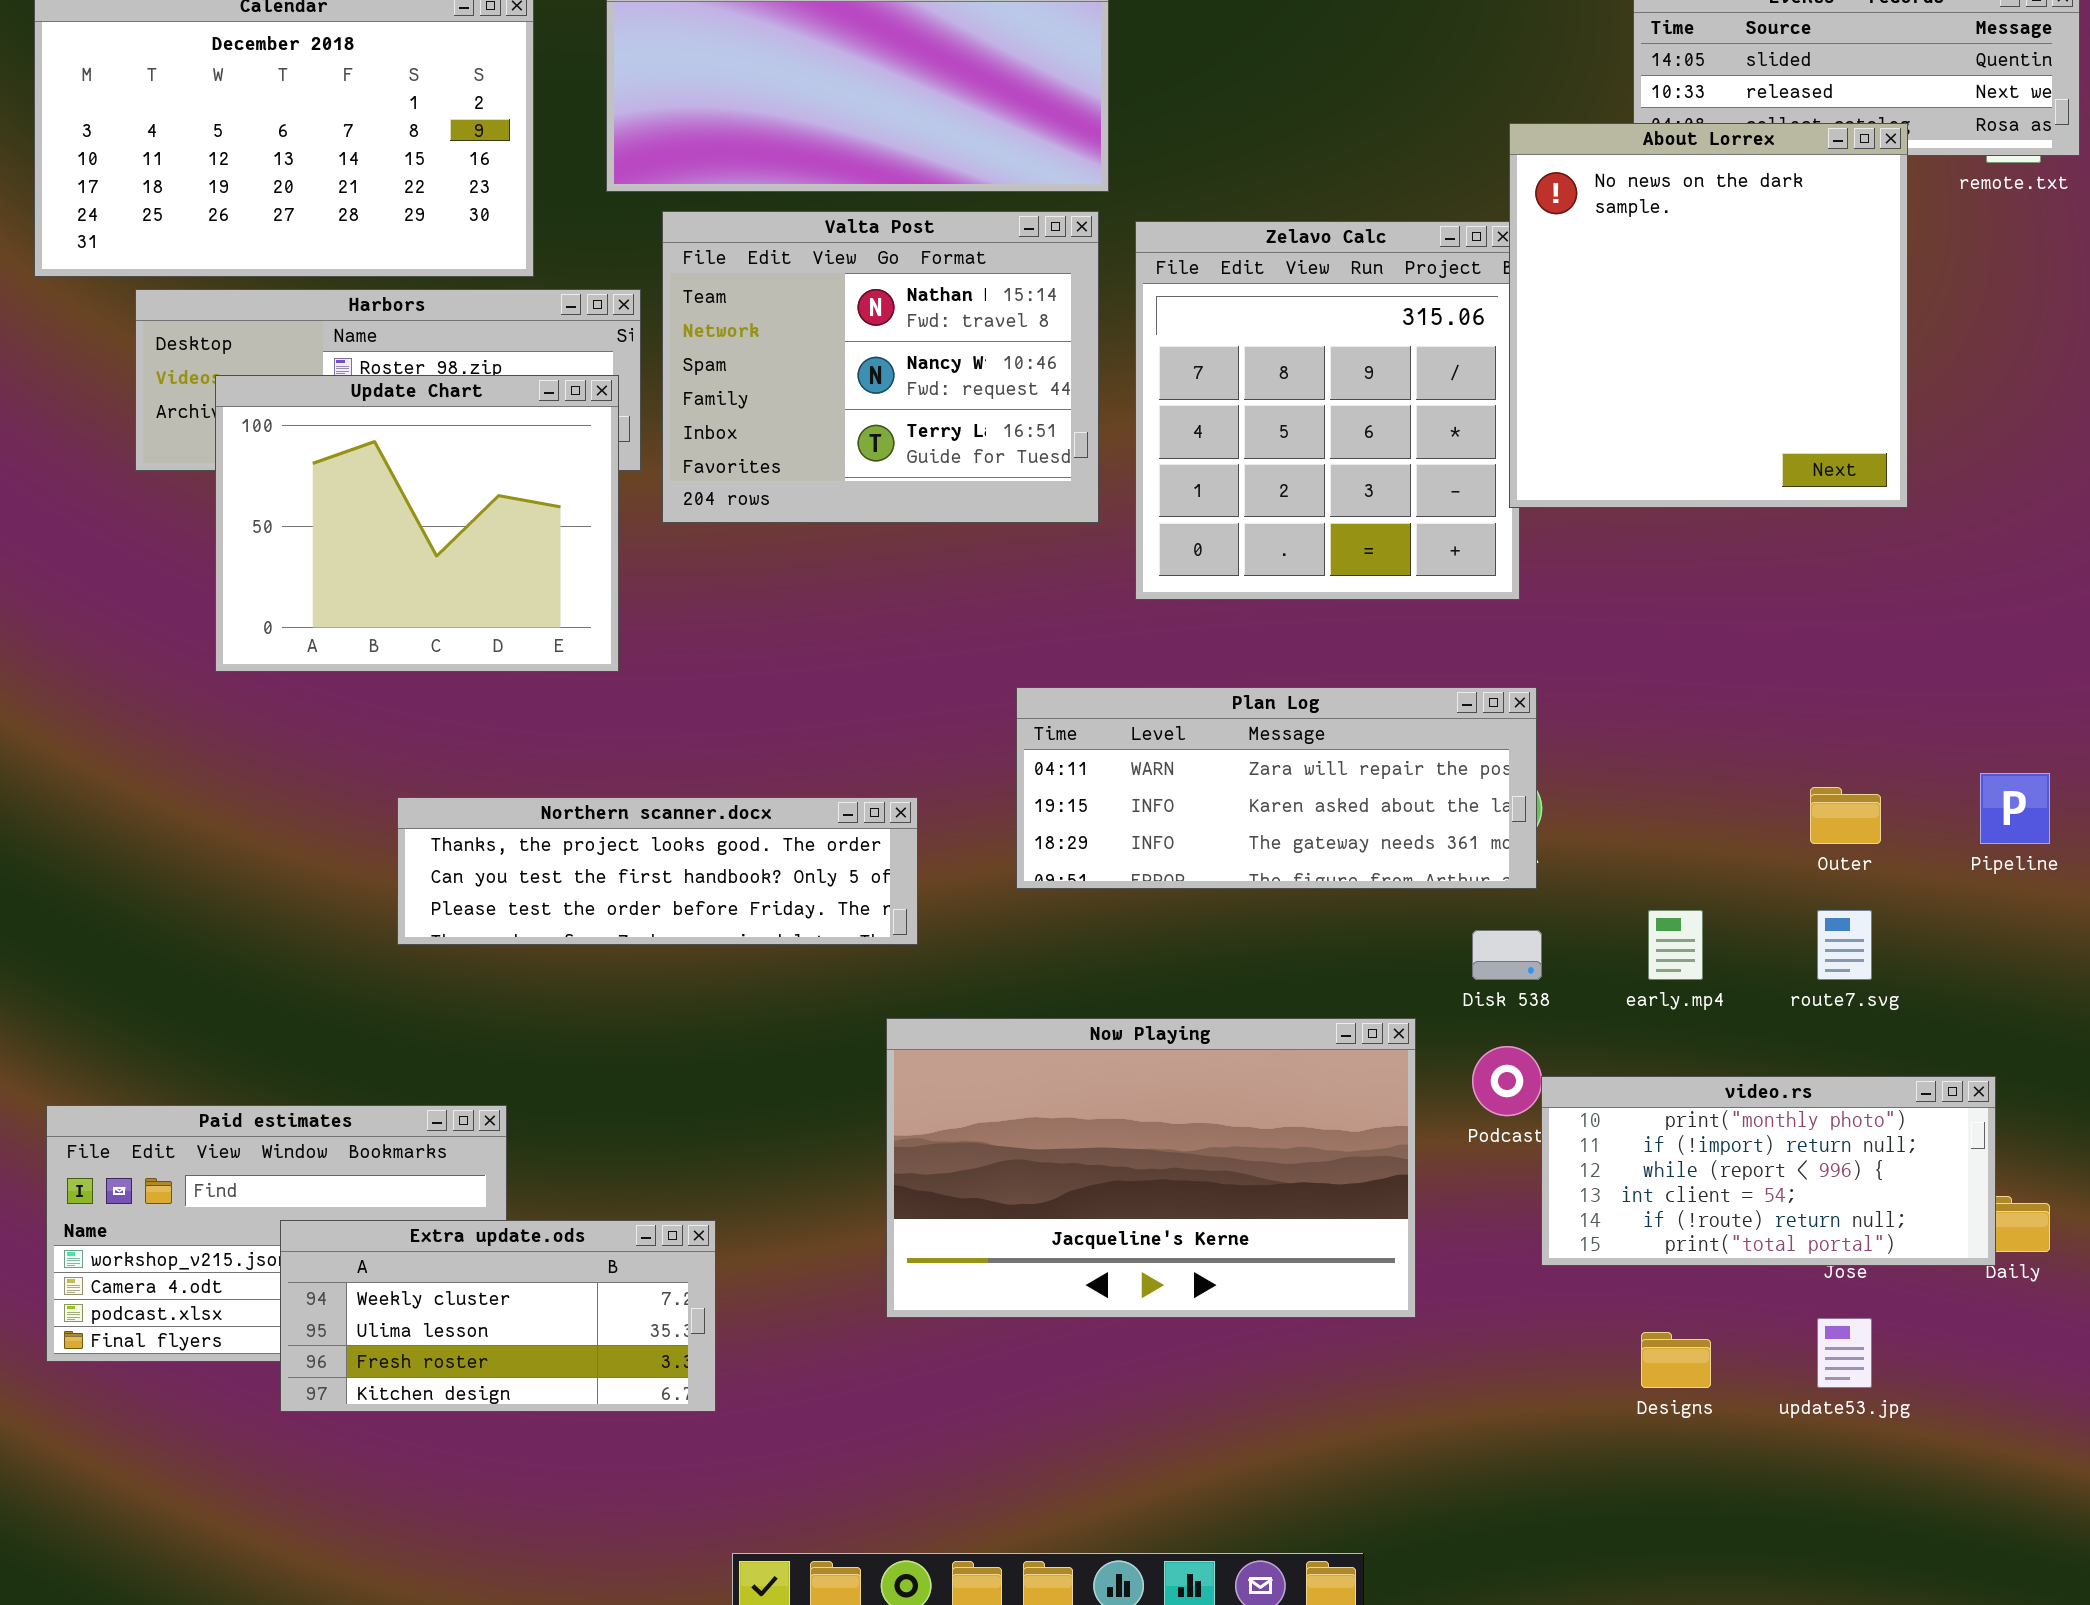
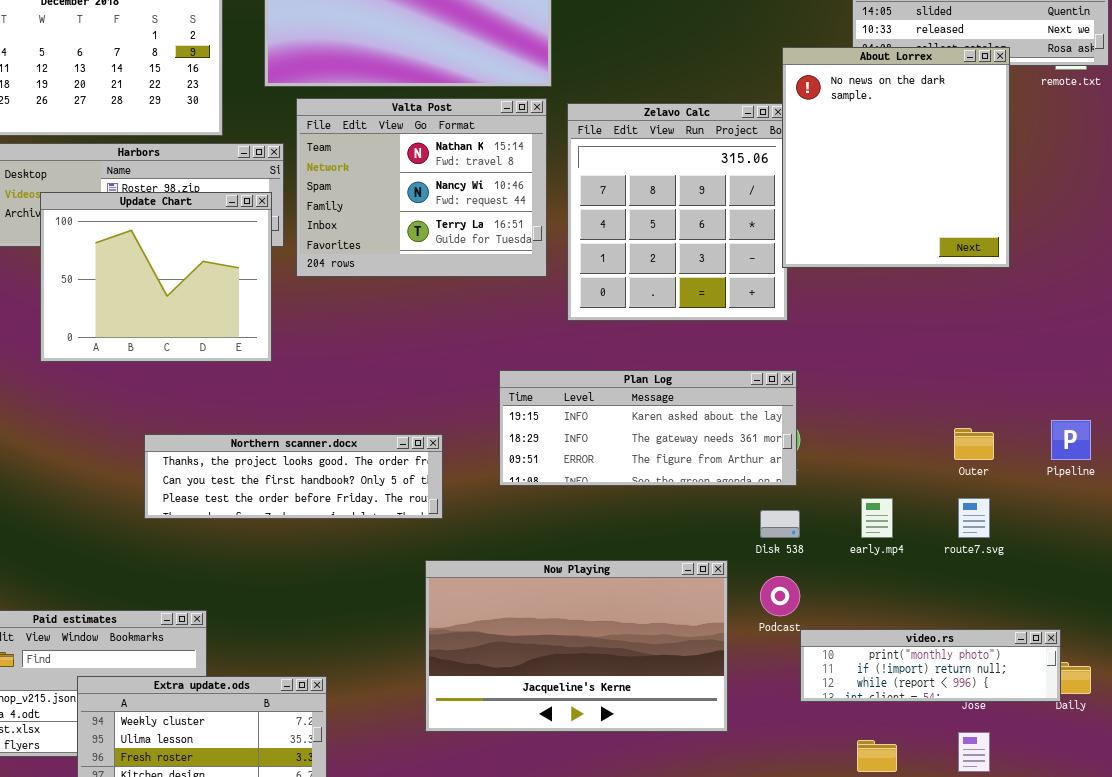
Plan Log: [1016,687,1537,889] -> [499,370,797,486], scrolled down 1 row
video.rs: [1541,1076,1996,1266] -> [800,629,1061,702], resized

